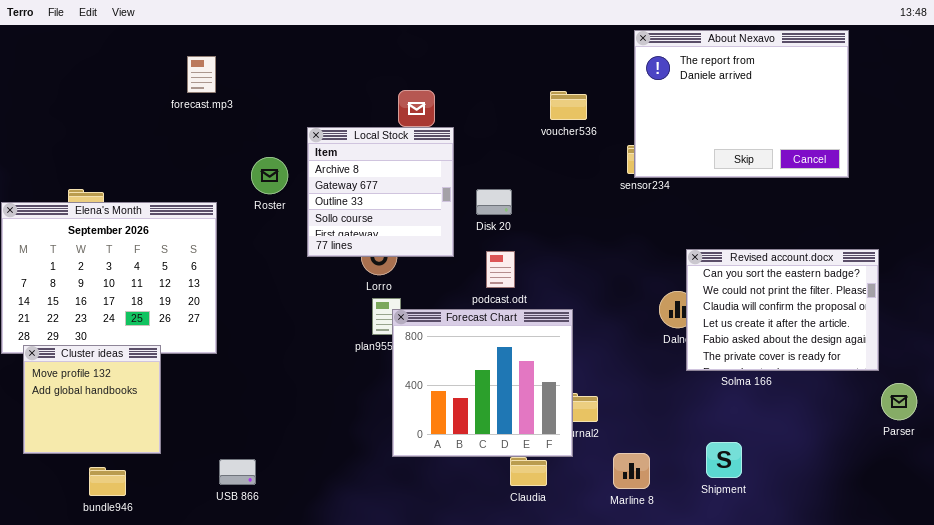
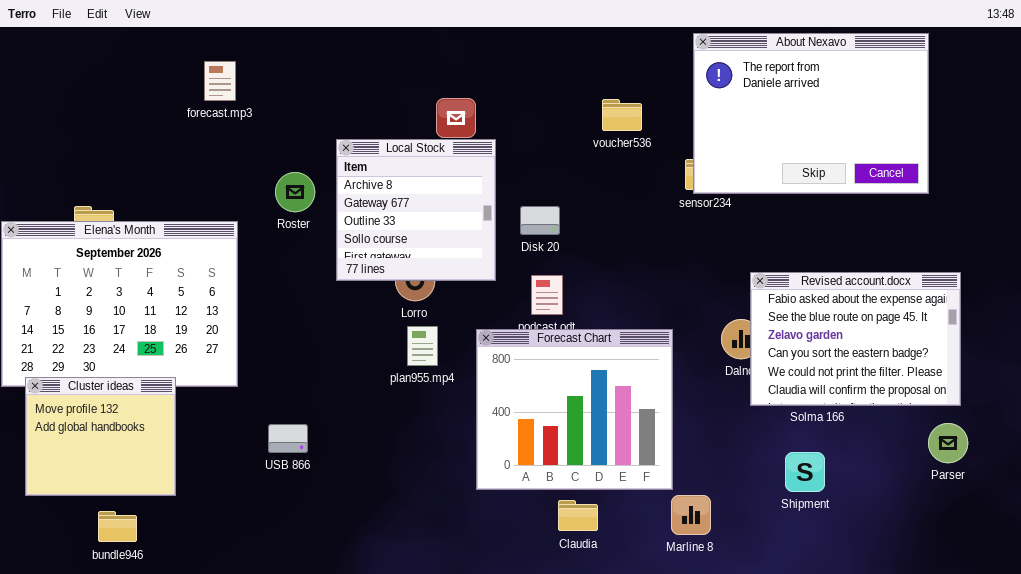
Revised account.docx: [686,249,879,371] -> [750,272,961,406], scrolled up 3 rows
Forecast Chart: [392,309,573,457] -> [476,329,673,490], moved
Parser: [881,383,917,420] -> [928,423,968,463], moved
Shipment: [706,442,742,478] -> [785,452,825,492], moved
USB 866: [219,459,256,485] -> [268,424,308,453], moved

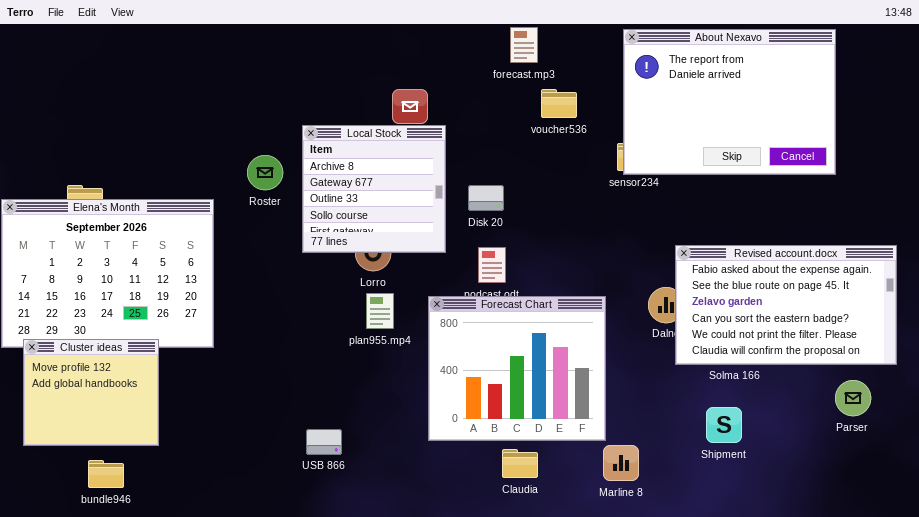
forecast.mp3: [204,61,236,101] -> [510,27,538,63], moved
Revised account.docx: [750,272,961,406] -> [675,245,897,365], resized
USB 866: [268,424,308,453] -> [306,429,342,455], moved

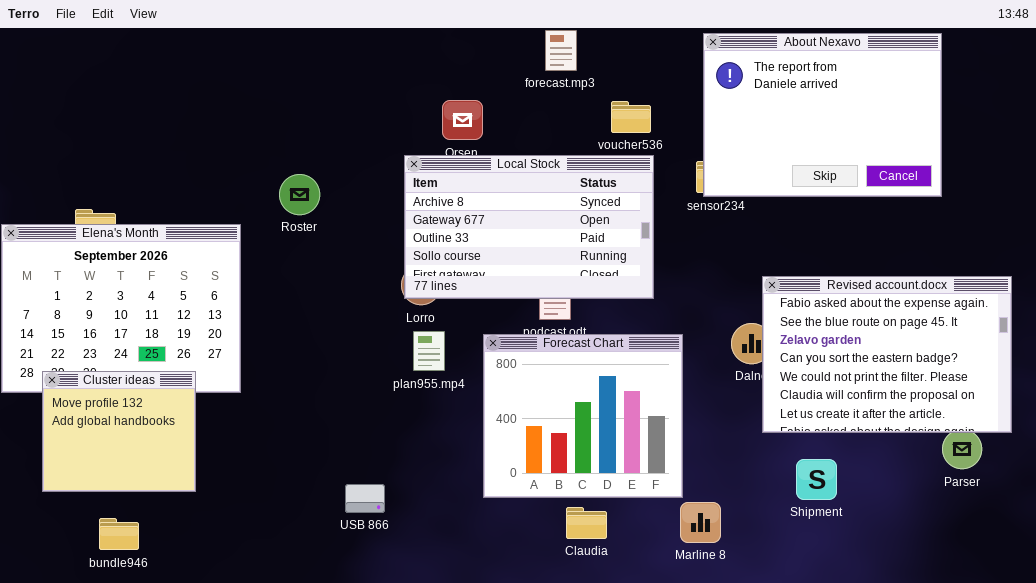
forecast.mp3: [510,27,538,63] -> [545,30,577,71], moved
Local Stock: [302,125,446,253] -> [404,155,654,299], moved, resized
Revised account.docx: [675,245,897,365] -> [762,276,1012,433], resized
Cluster ideas: [23,339,159,446] -> [42,371,196,492], moved

